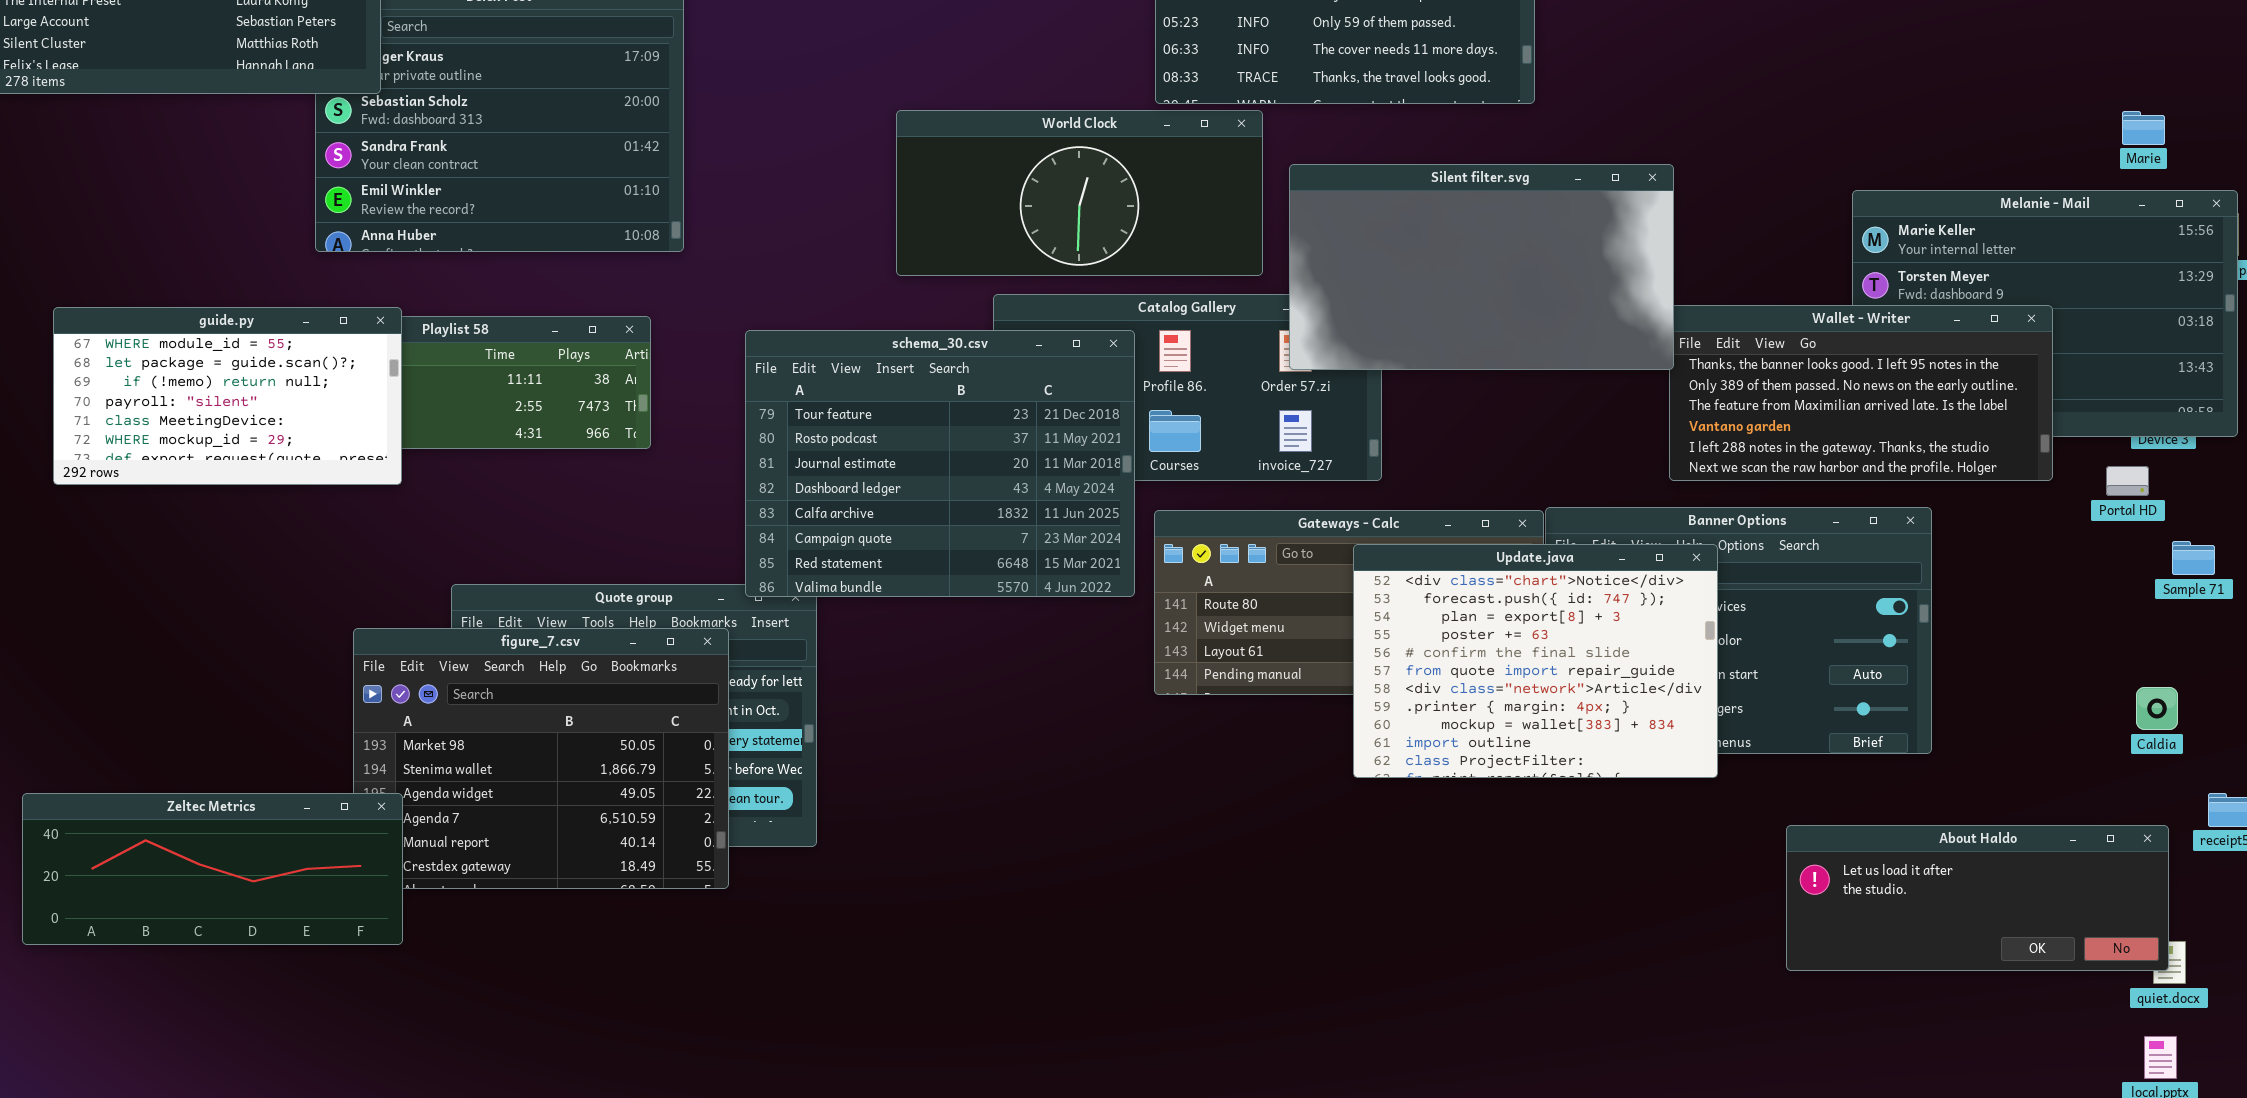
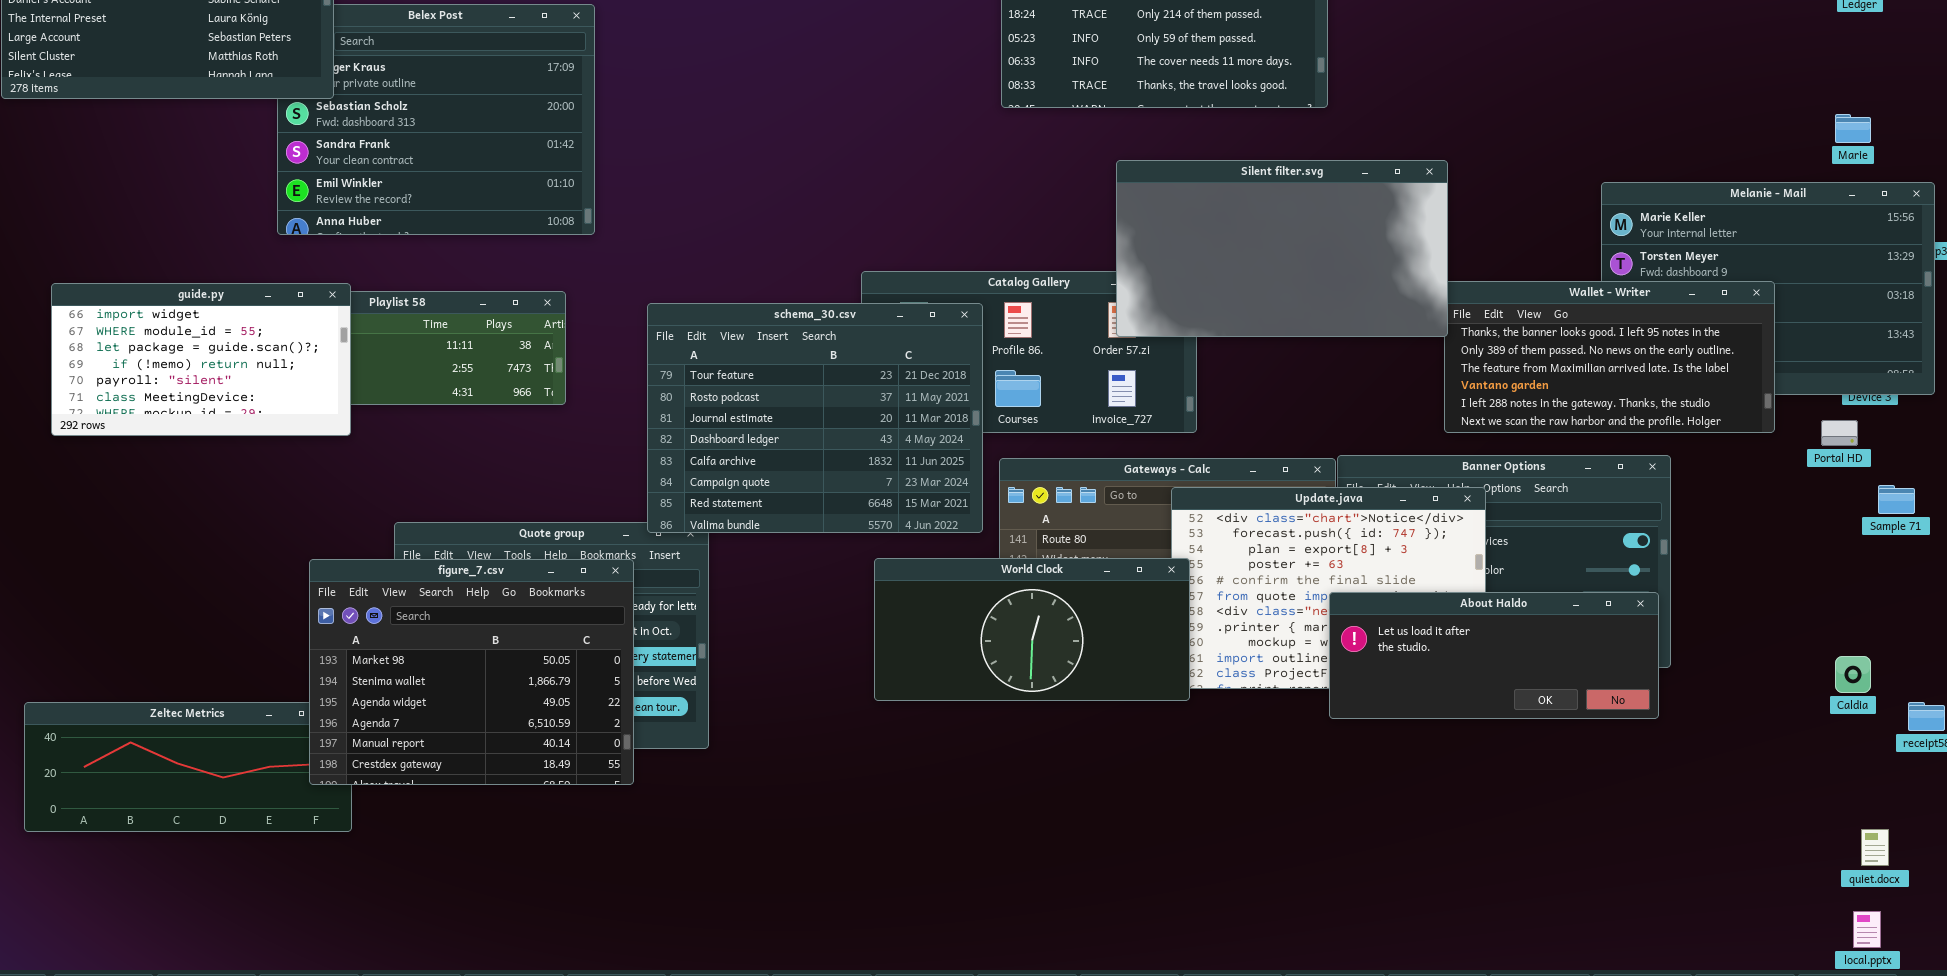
World Clock: [896,110,1263,276] -> [874,558,1190,701], moved
guide.py: [53,307,402,485] -> [51,283,351,436], scrolled up 1 row
figure_7.csv: [353,628,729,889] -> [309,559,634,785], raised
Caldia: [2136,687,2178,730] -> [1835,656,1871,693], moved
About Haldo: [1786,825,2169,971] -> [1329,592,1659,719], moved

